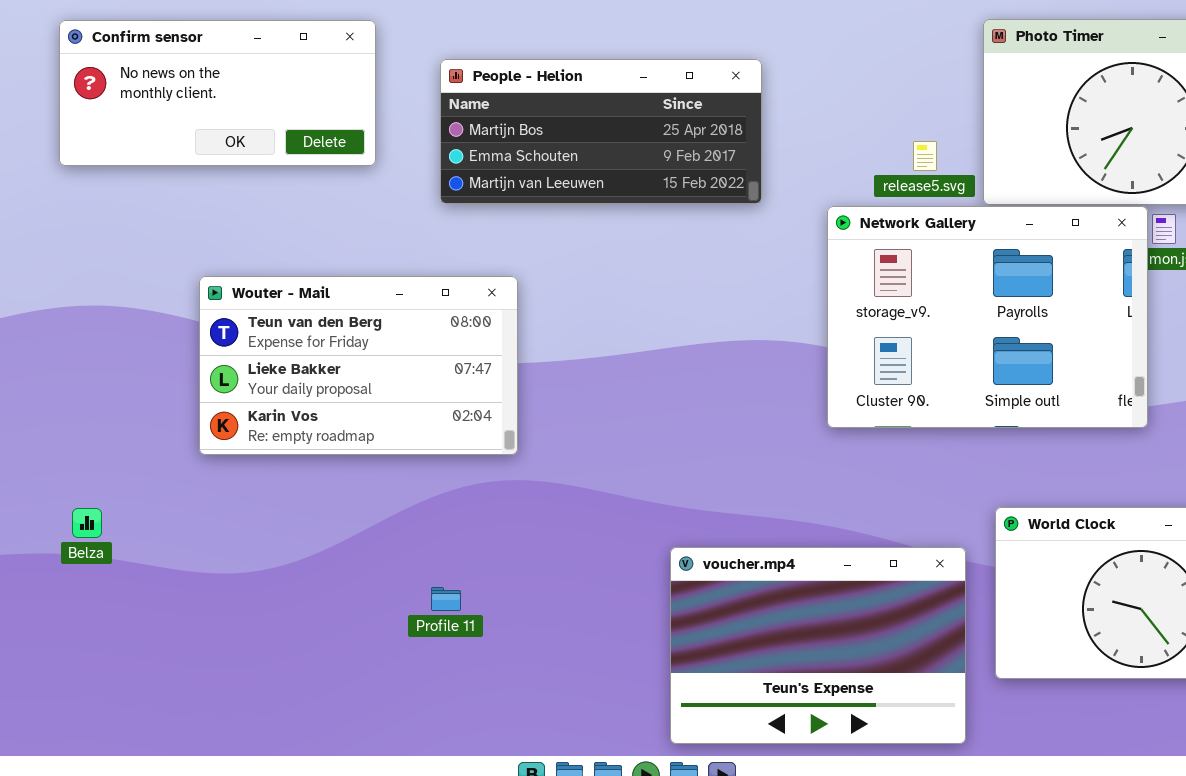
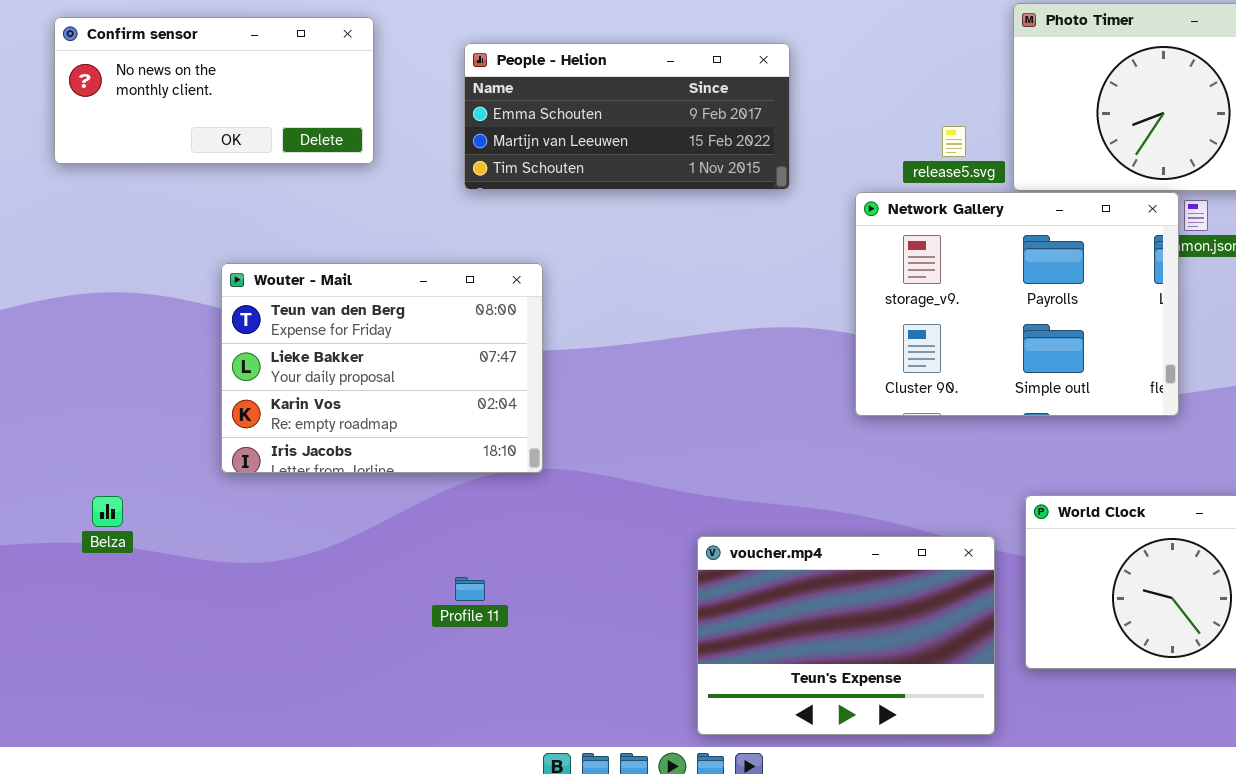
Confirm sensor: [59,20,376,166] -> [54,17,374,164], moved
People - Helion: [440,59,762,204] -> [464,43,790,190], scrolled down 1 row
Wouter - Mail: [199,276,518,455] -> [221,263,543,473], resized

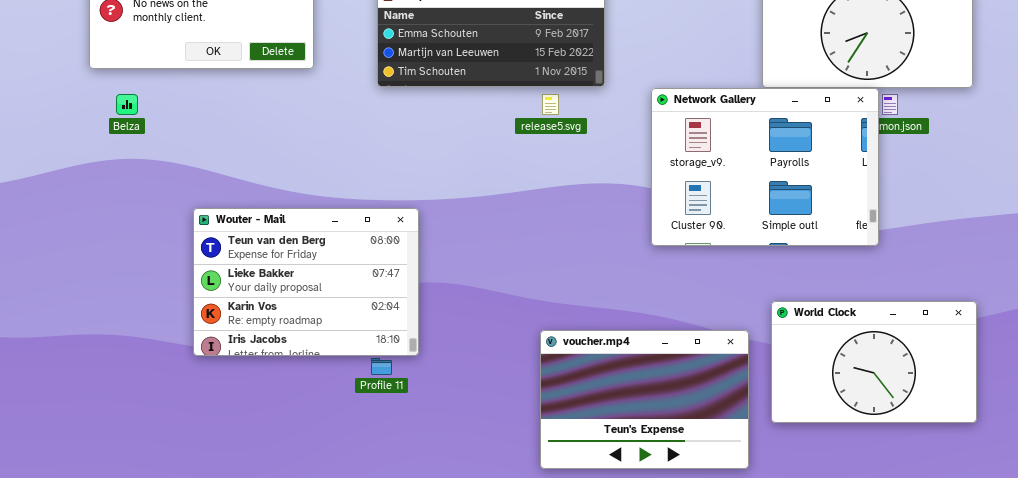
release5.svg: [942,126,966,157] -> [542,94,559,115], moved
Wouter - Mail: [221,263,543,473] -> [193,208,419,356], moved
Belza: [92,496,123,527] -> [116,94,138,115], moved

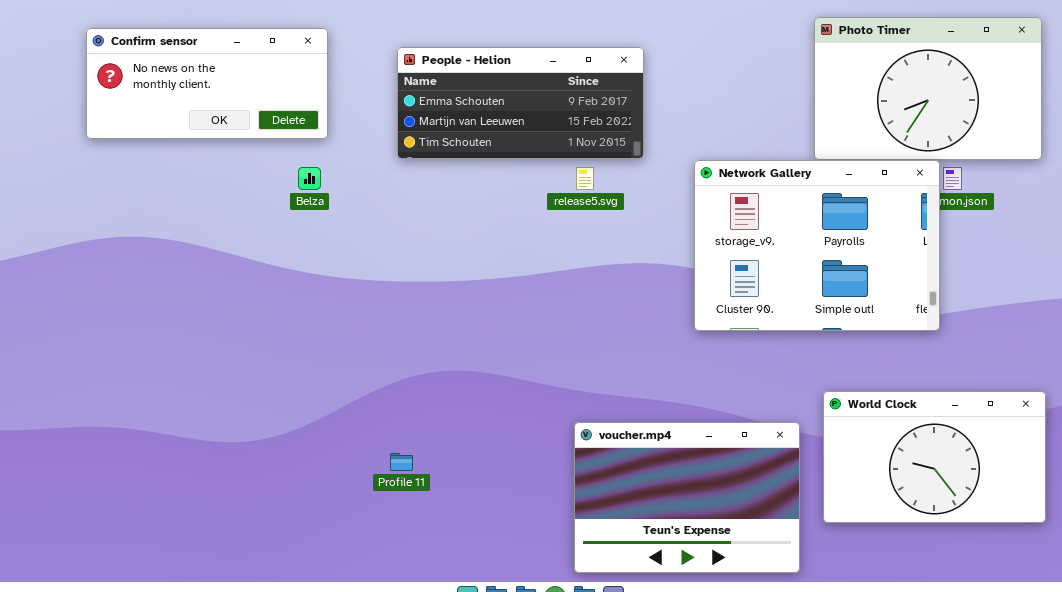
Belza: [116,94,138,115] -> [298,167,321,190], moved
Wouter - Mail: [193,208,419,356] -> none, closed

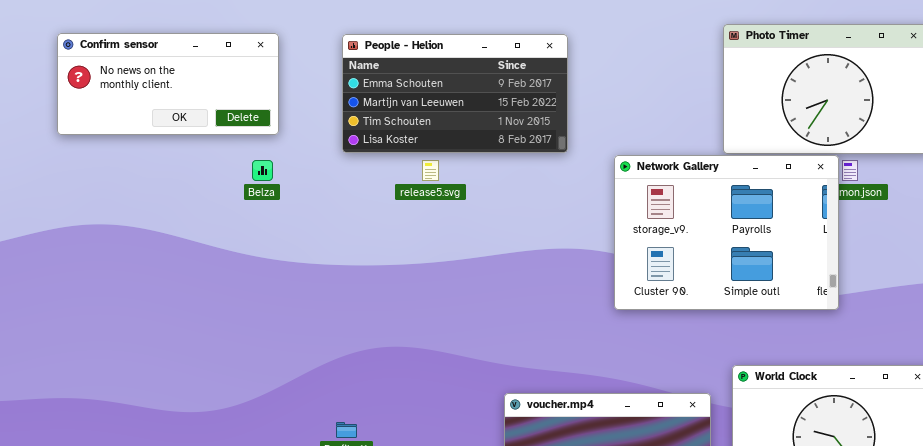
People - Helion: [397,47,644,159] -> [342,34,568,153], resized
release5.svg: [576,167,594,190] -> [422,160,439,181], moved

